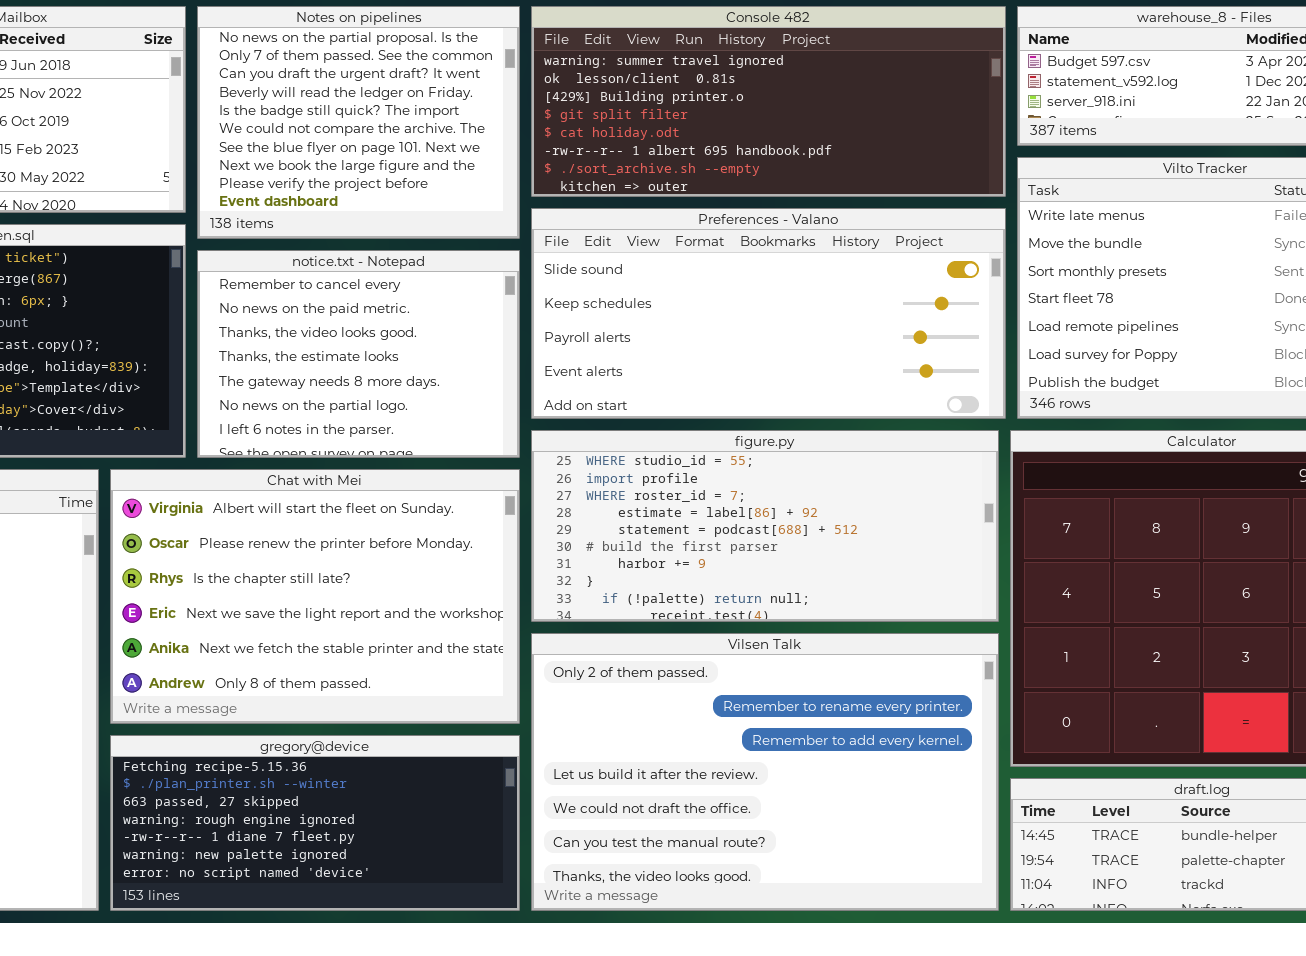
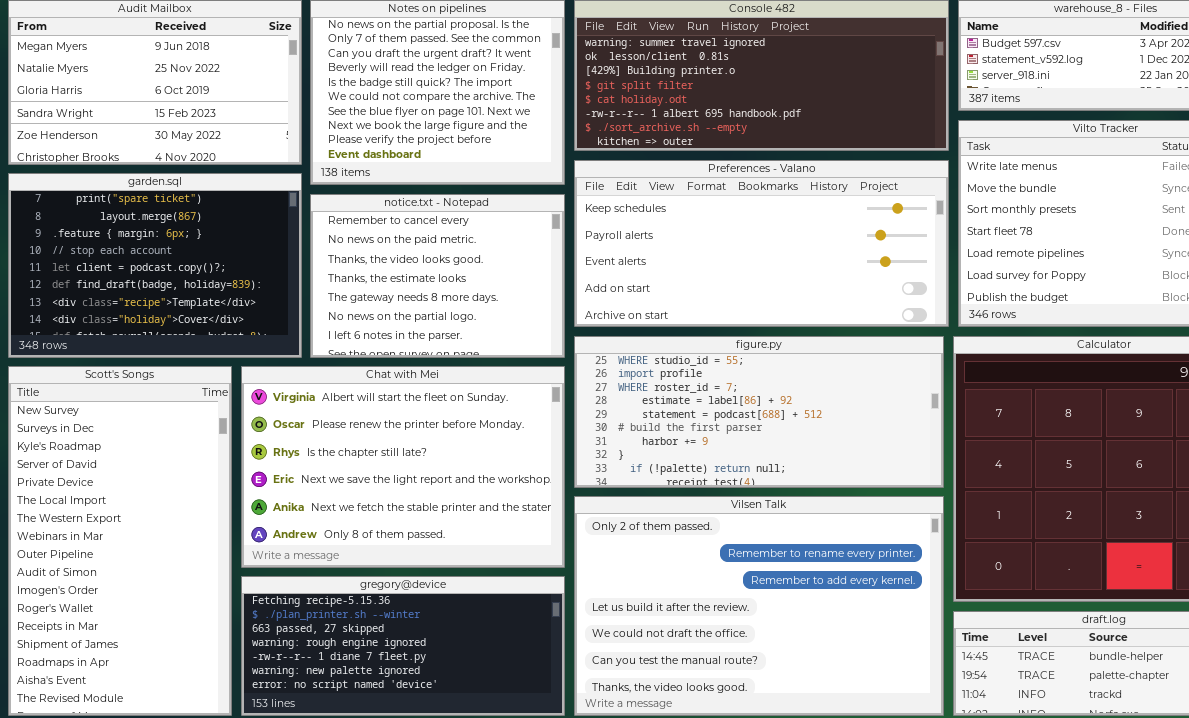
Preferences - Valano: [531,208,1006,419] -> [574,160,949,327], scrolled down 1 row

